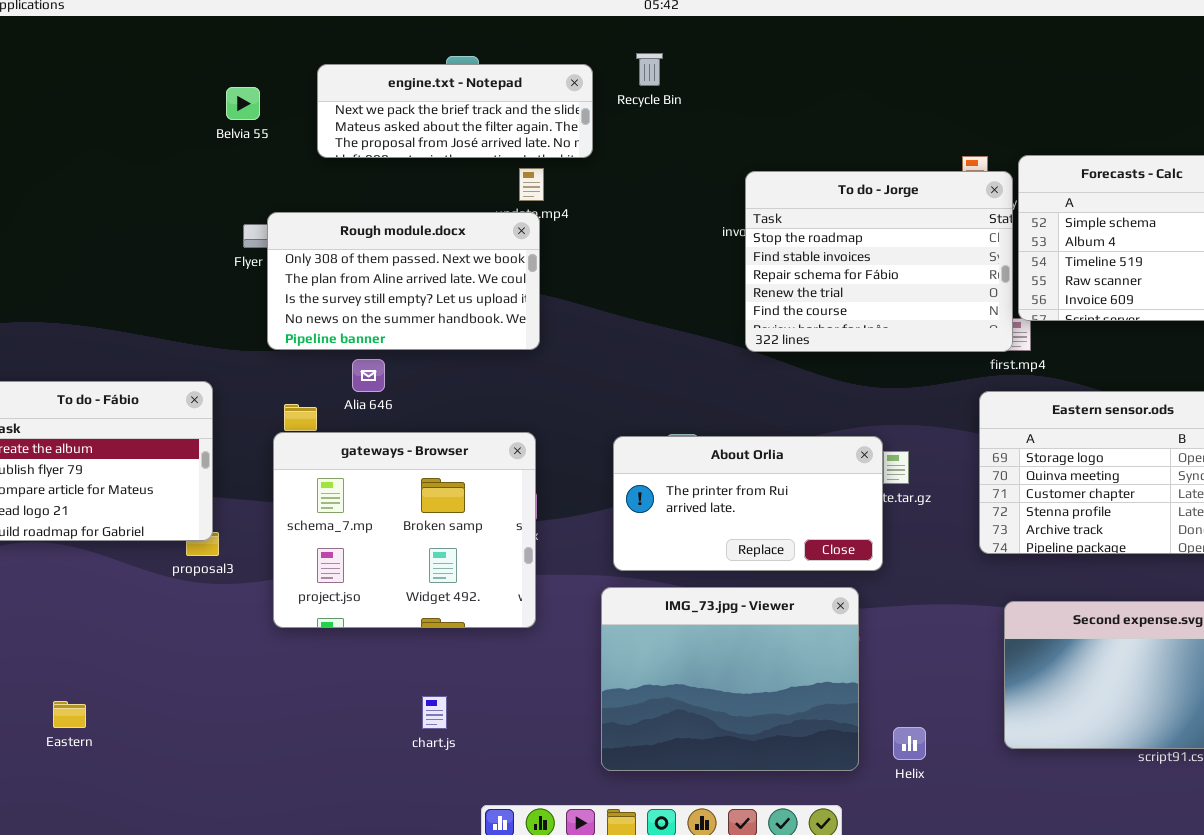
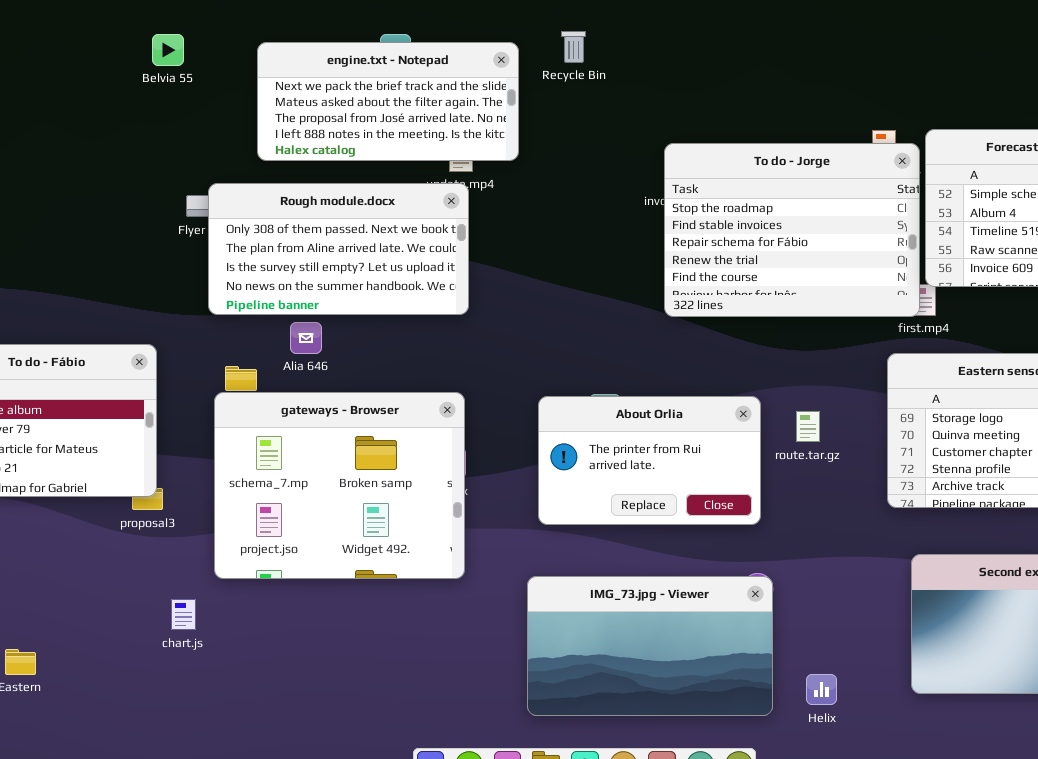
engine.txt - Notepad: [317,64,593,158] -> [257,42,519,161], resized
Belvia 55: [226,87,260,120] -> [152,34,184,66], moved
About Orlia: [613,436,883,571] -> [538,396,761,525], resized
IMG_73.jpg - Viewer: [601,587,859,771] -> [527,576,773,716], resized
chart.js: [422,696,447,729] -> [171,599,196,630], moved

